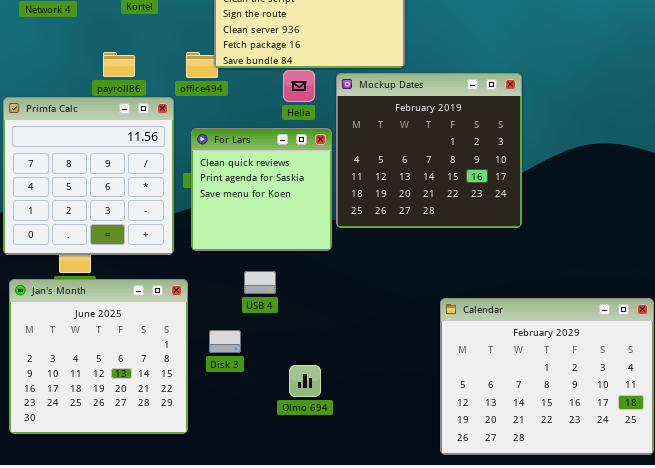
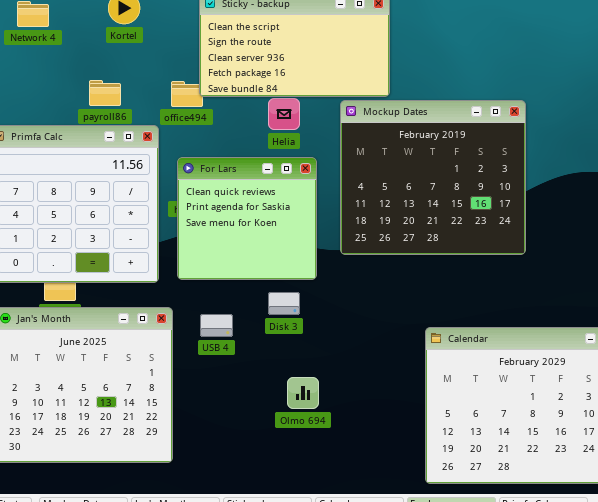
Mockup Dates: [336,73,522,228] -> [340,100,526,255], moved
USB 4: [244,271,276,294] -> [200,314,233,337], moved
Disk 3: [209,330,241,353] -> [268,292,300,315], moved
Olmo 694: [289,365,321,397] -> [287,377,319,409], moved

